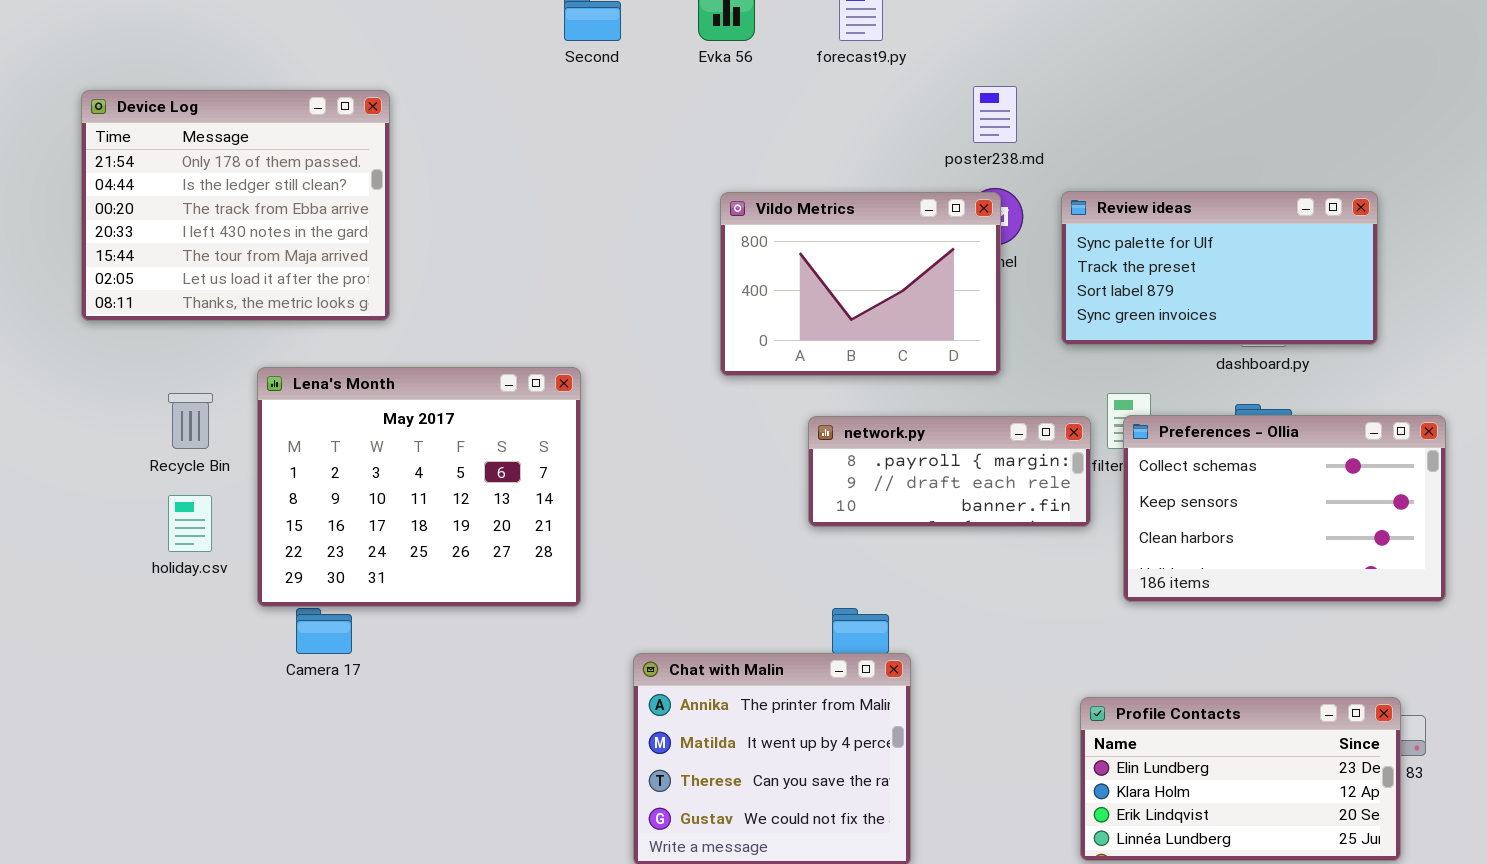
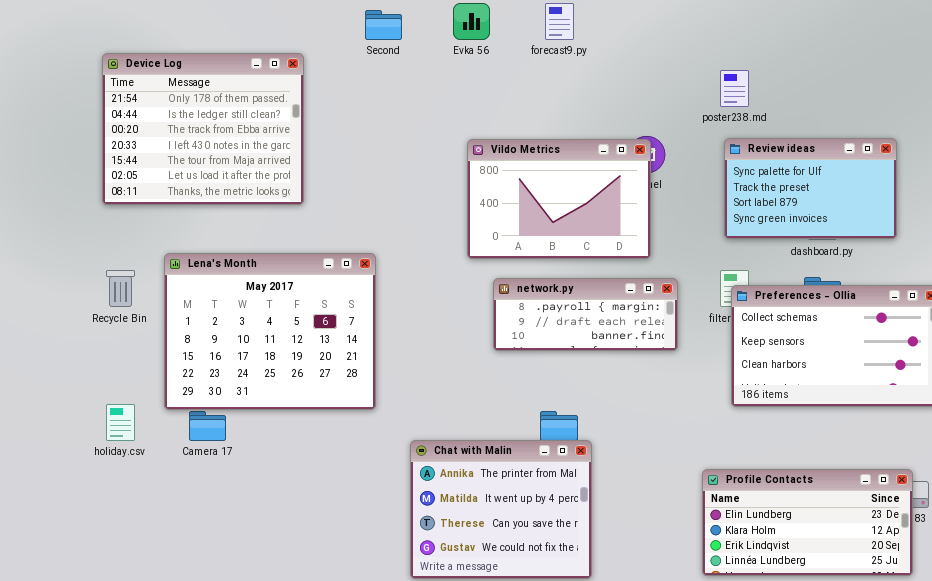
poster238.md: [973,86,1017,143] -> [720,70,749,107], moved
Device Log: [81,90,390,321] -> [102,53,304,205], moved
Review ideas: [1061,191,1378,345] -> [724,138,897,239], resized
network.py: [808,416,1091,527] -> [493,278,678,351], moved
holiday.csv: [168,495,212,552] -> [106,404,135,441], moved

